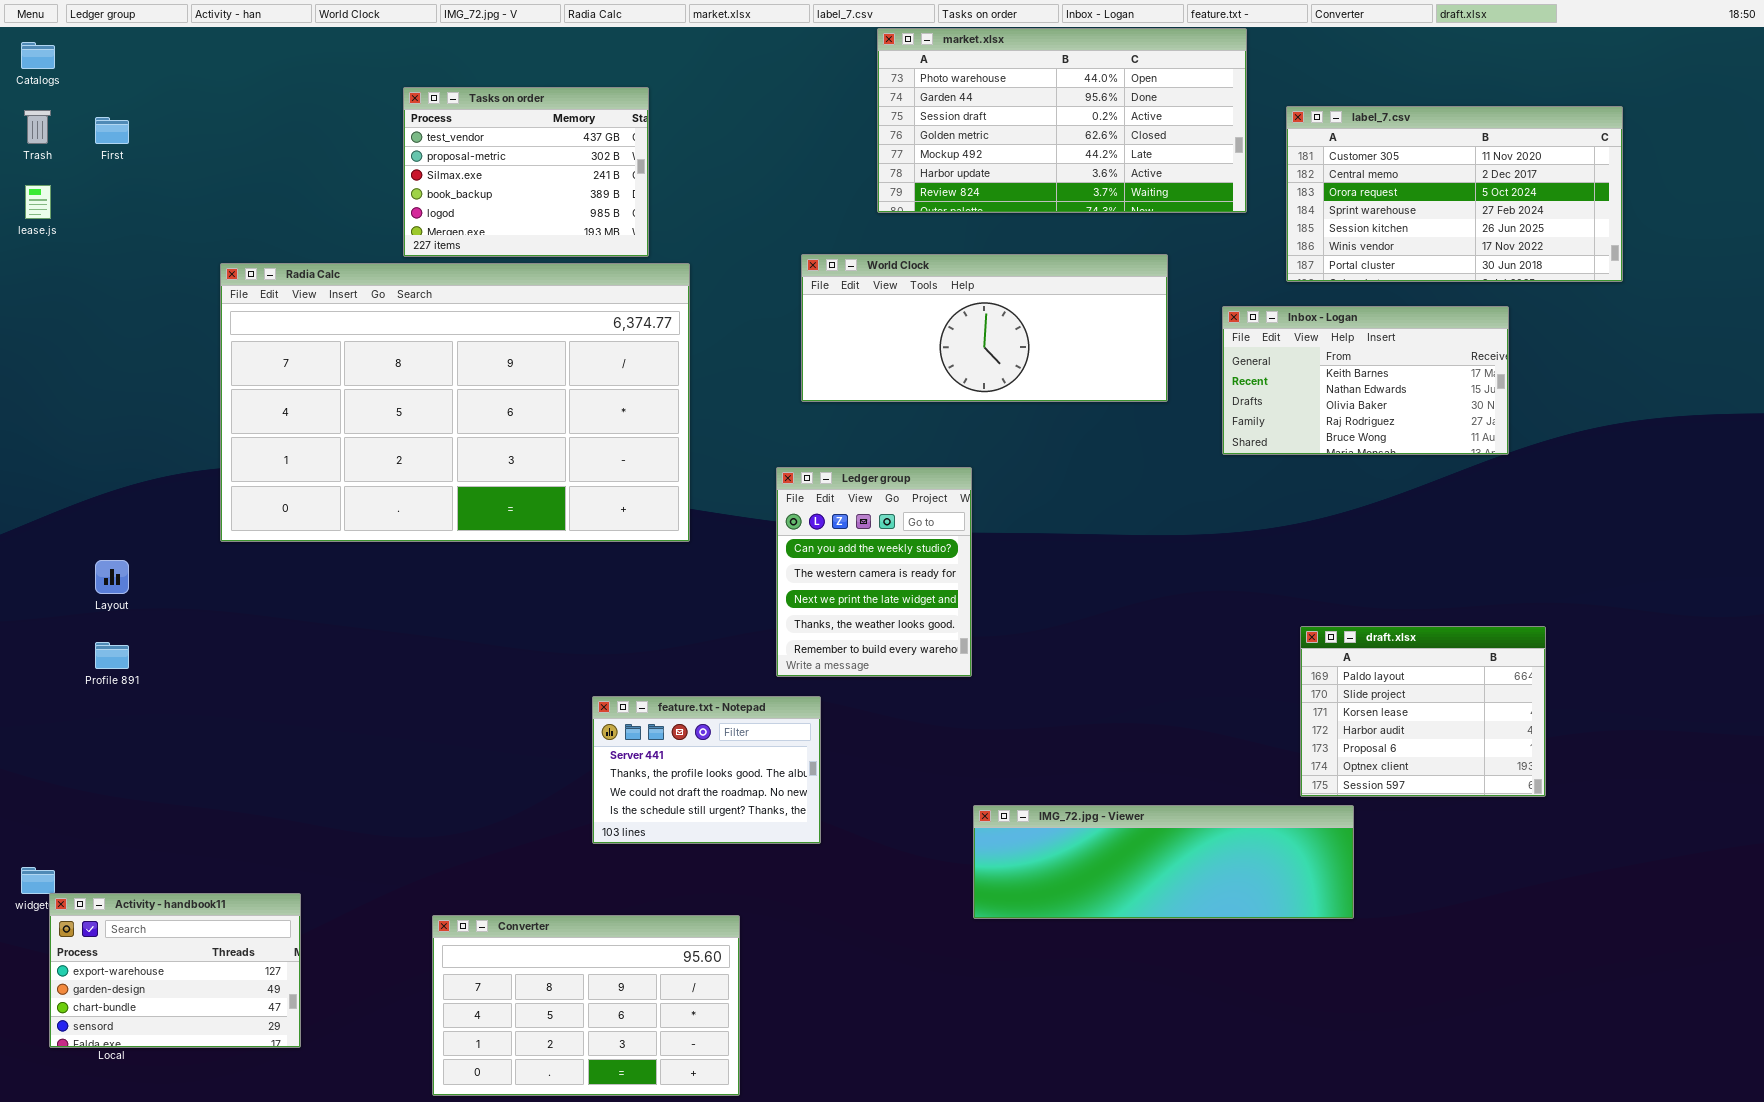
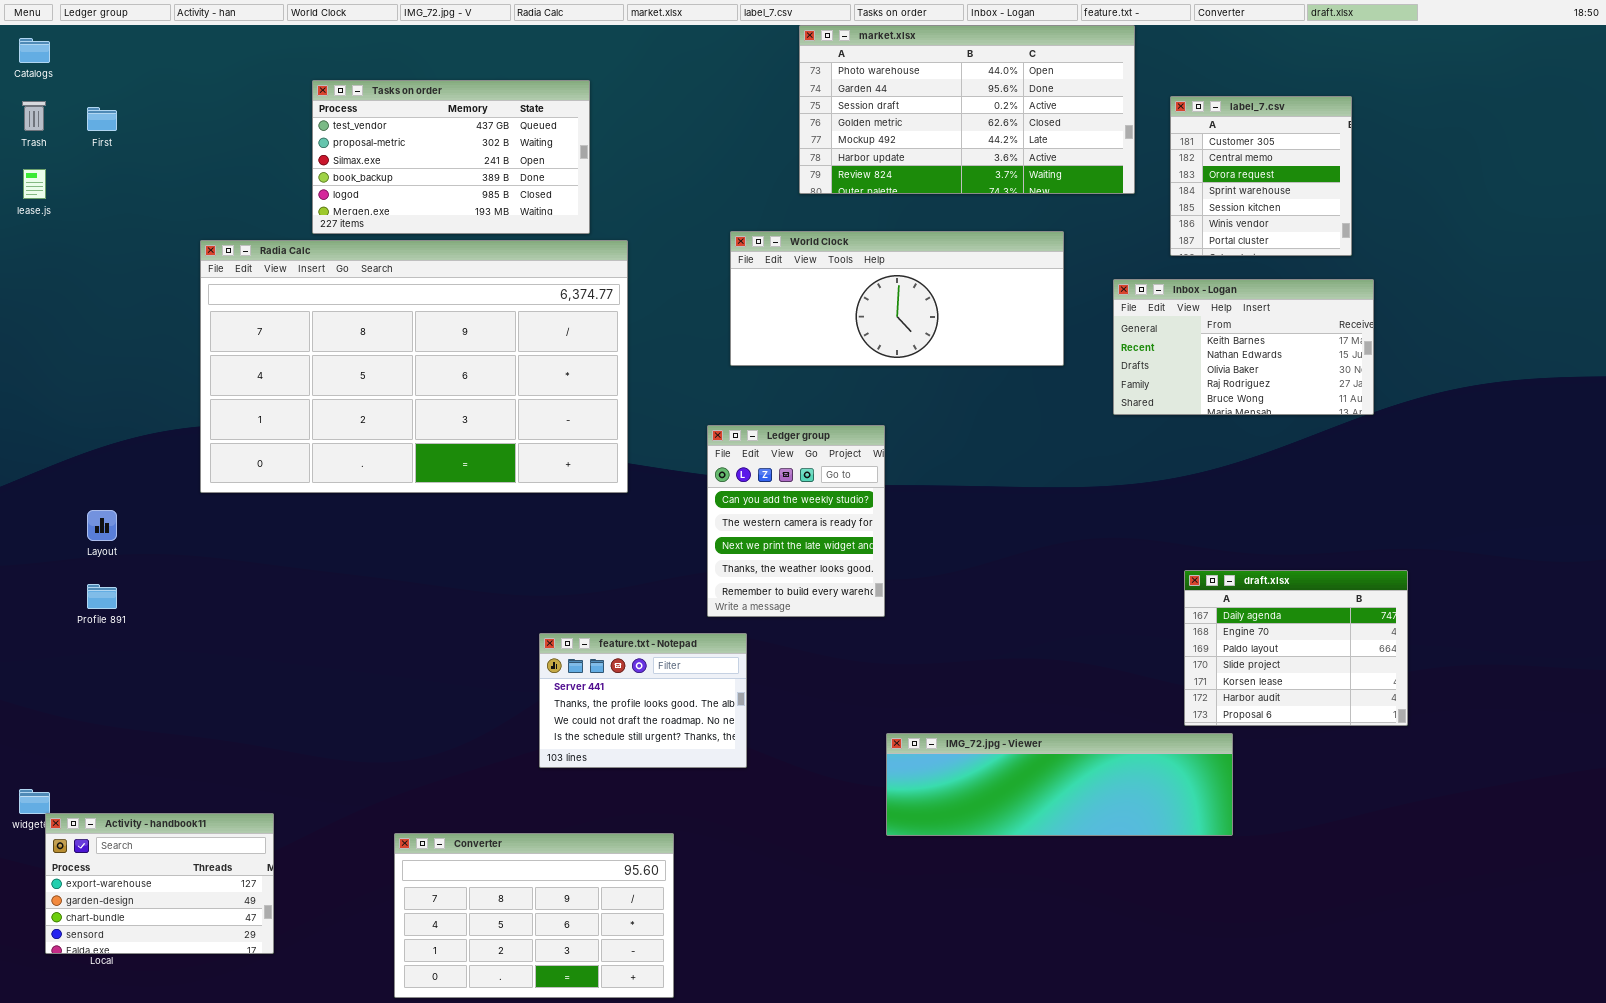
Tasks on order: [403,87,649,257] -> [312,80,590,234], resized
label_7.csv: [1286,106,1623,282] -> [1170,96,1352,256], resized
draft.xlsx: [1300,626,1546,797] -> [1184,570,1408,726], scrolled up 2 rows

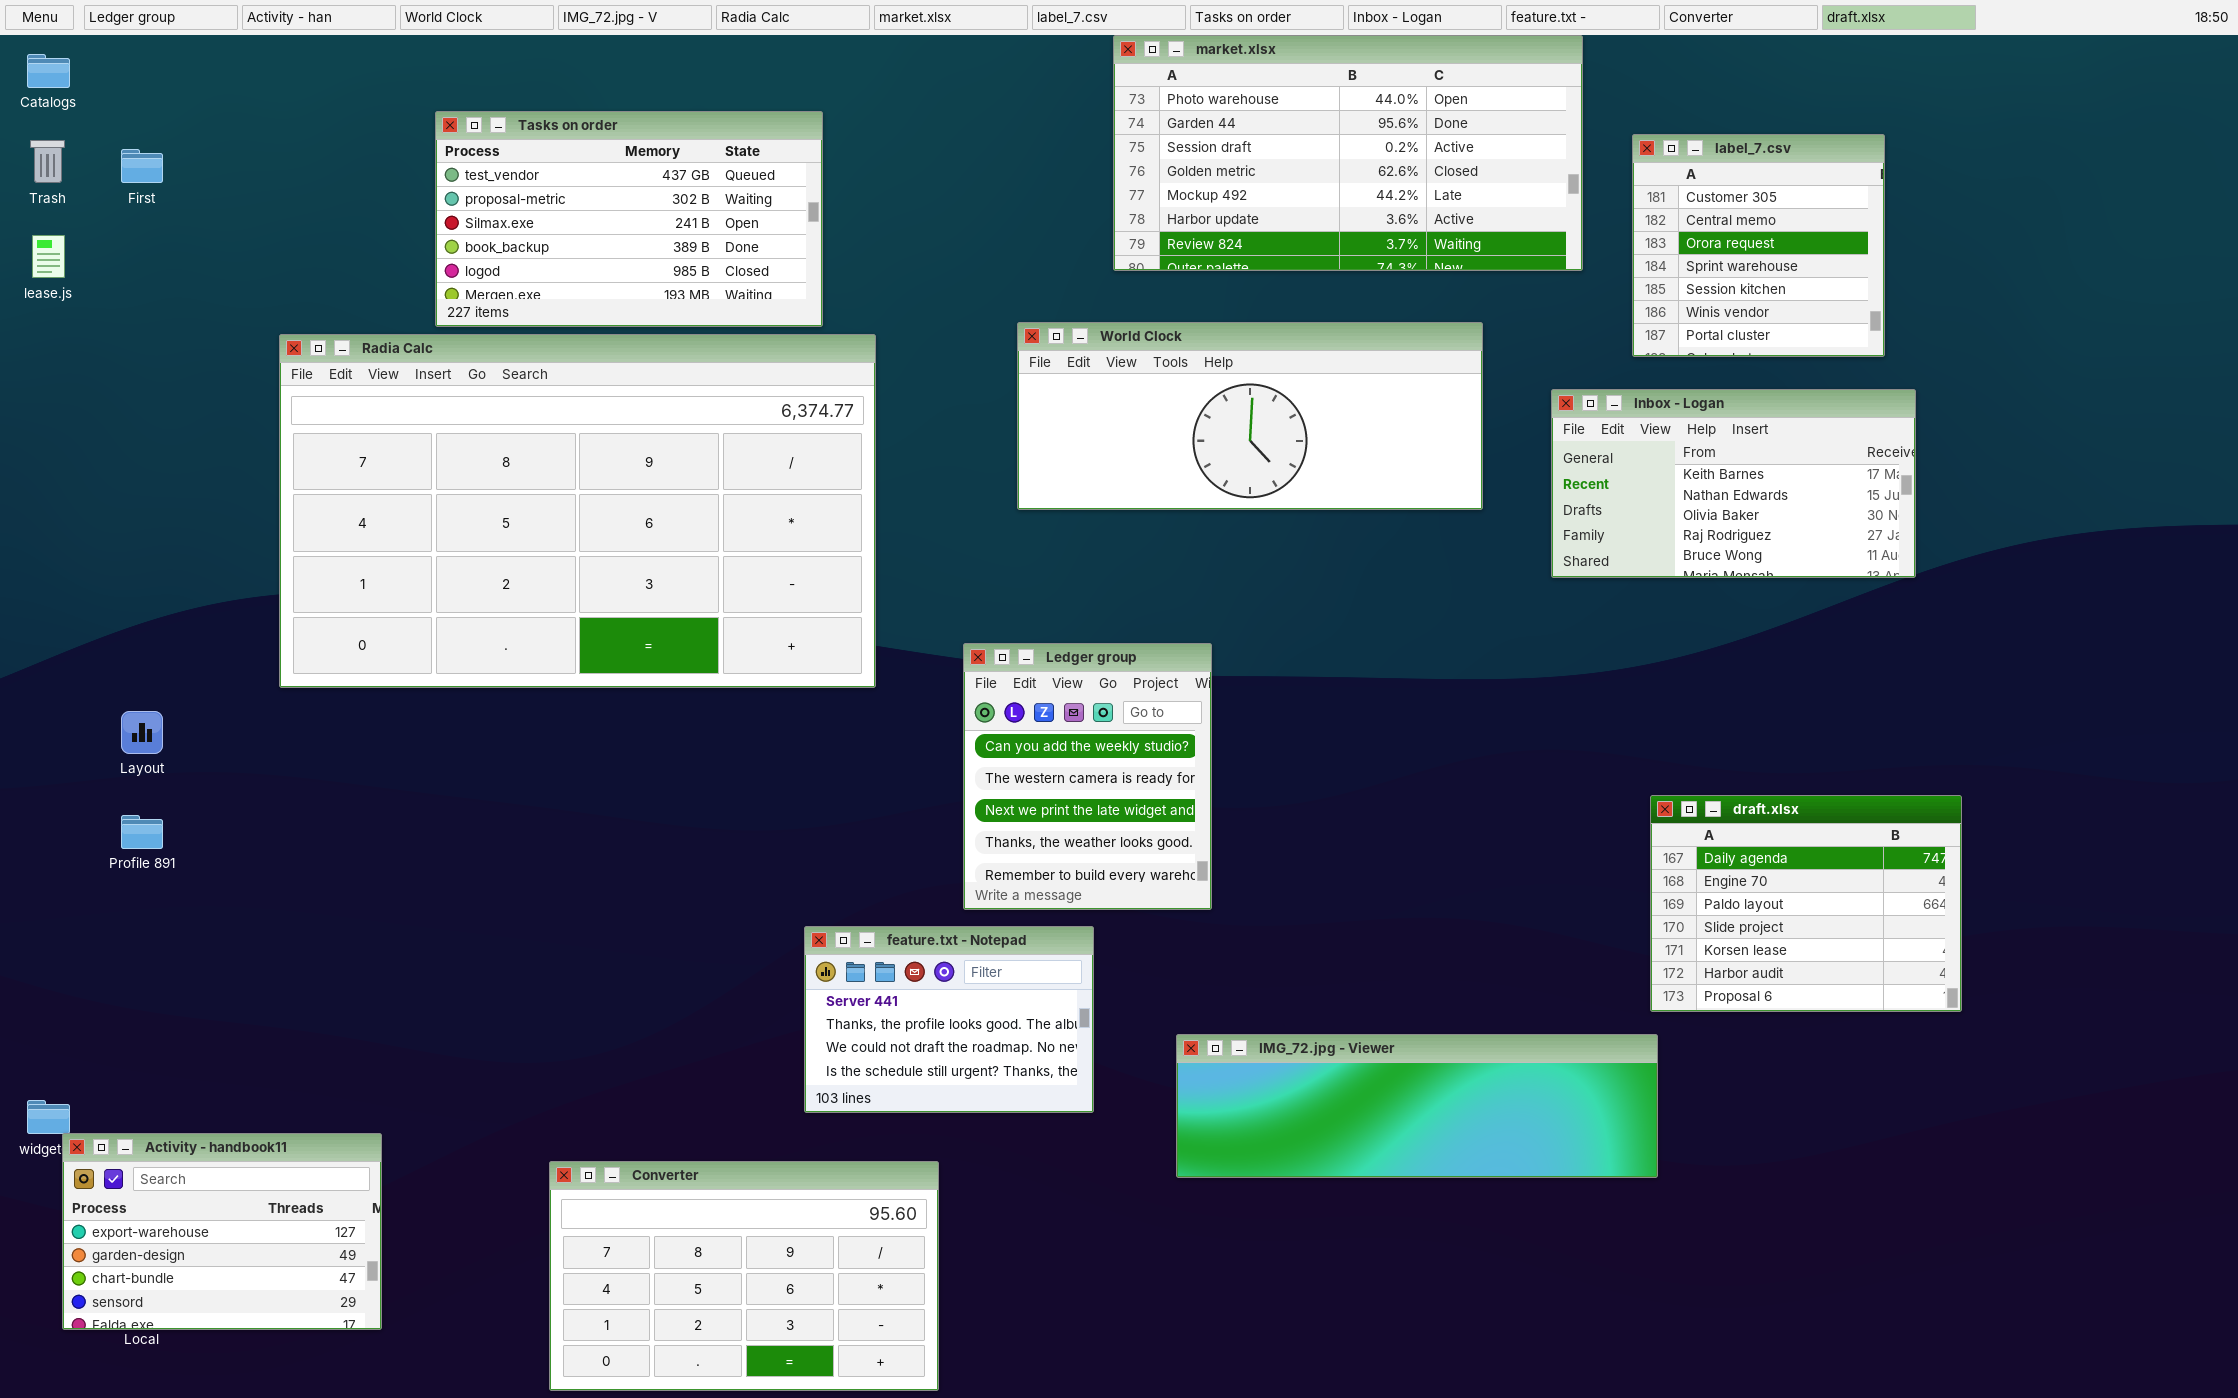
Ledger group: [707,425,885,617] -> [963,643,1212,910], moved
feature.txt - Notepad: [539,633,747,768] -> [804,926,1094,1113], moved
IMG_72.jpg - Viewer: [886,733,1233,836] -> [1176,1034,1658,1178], moved

